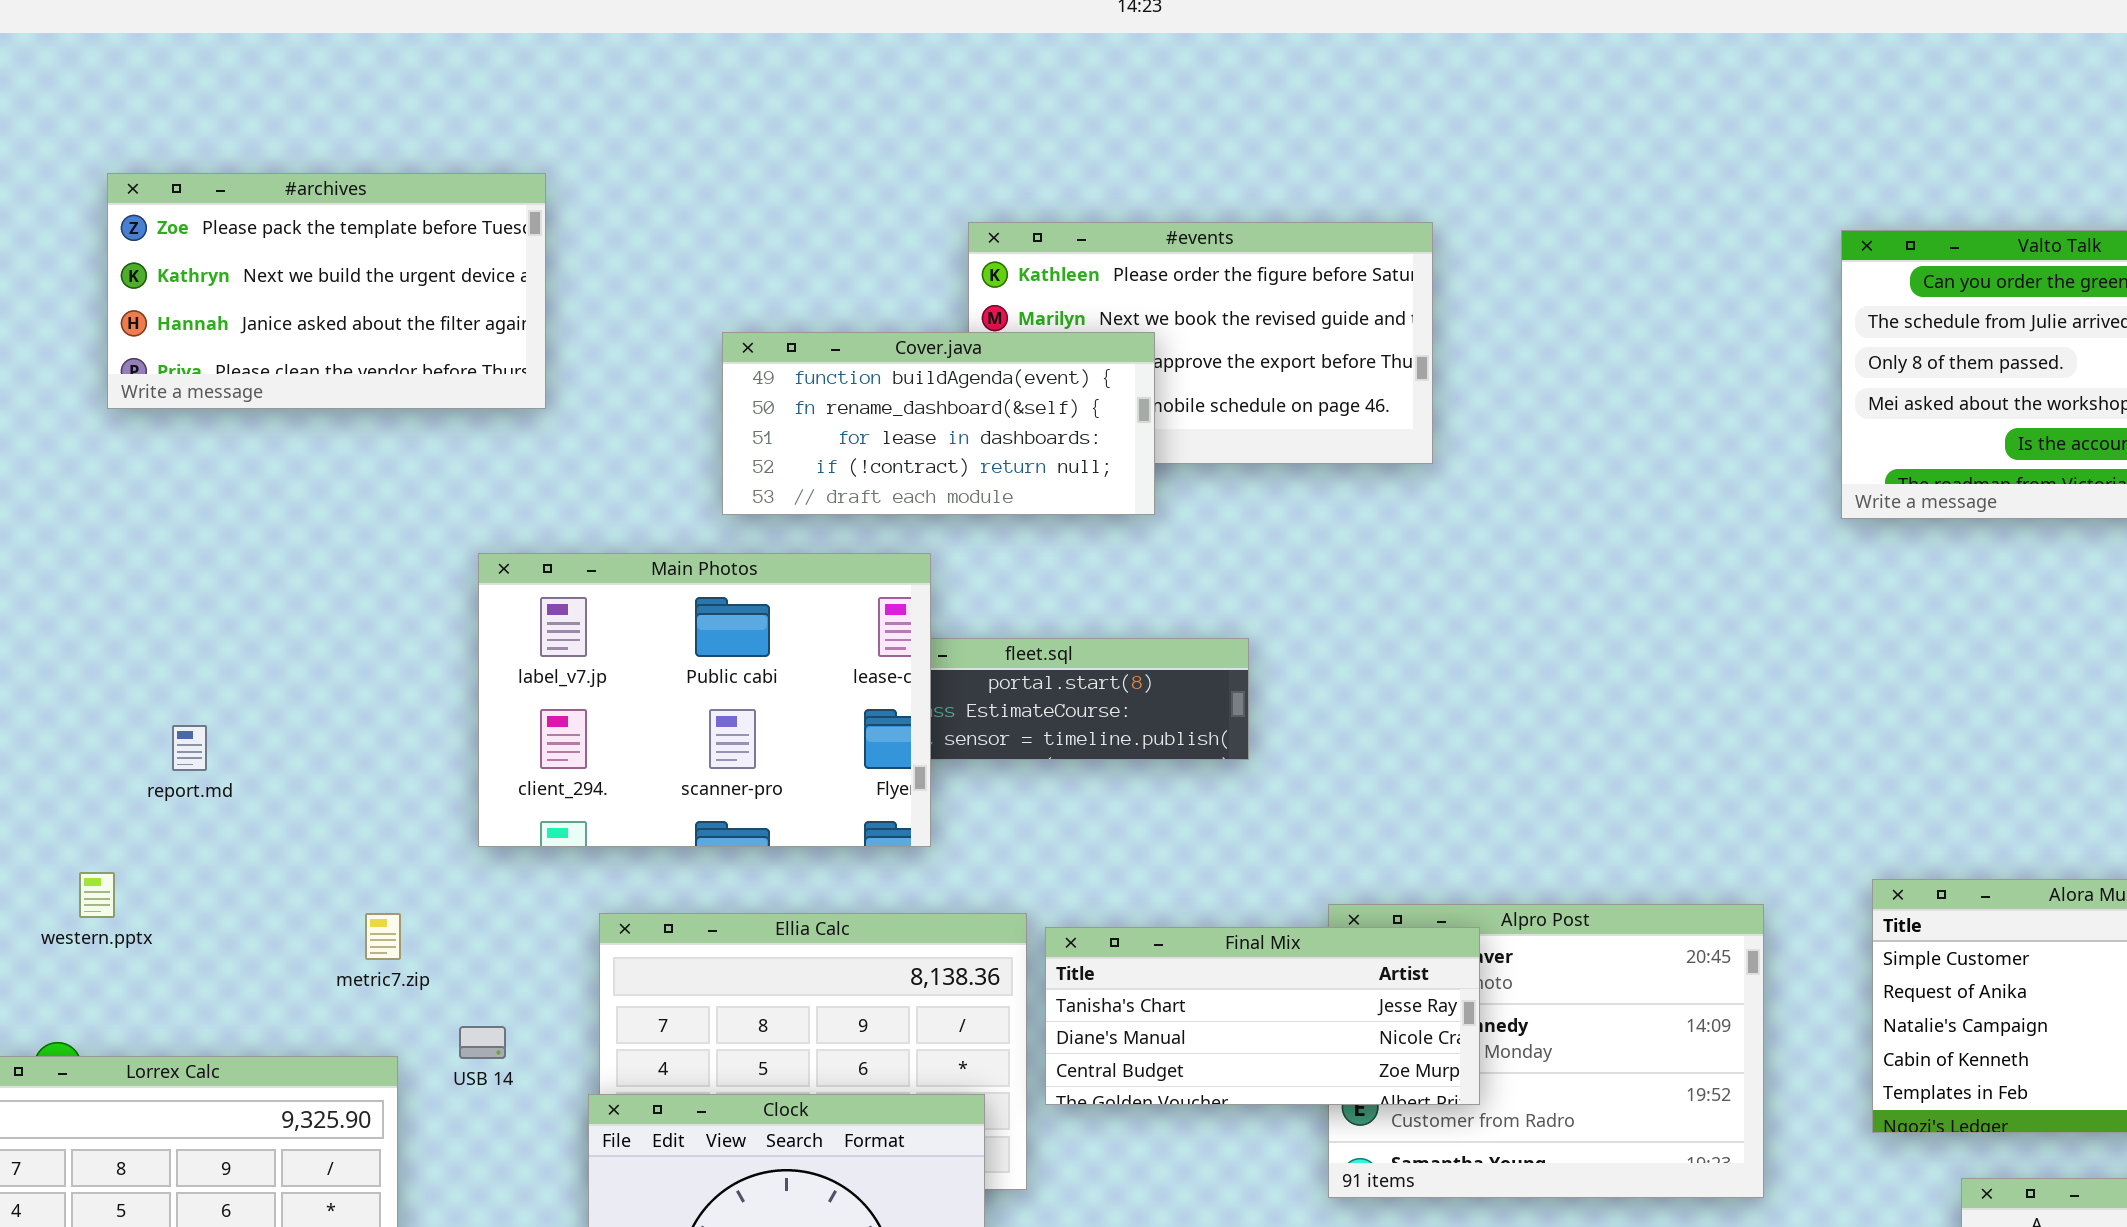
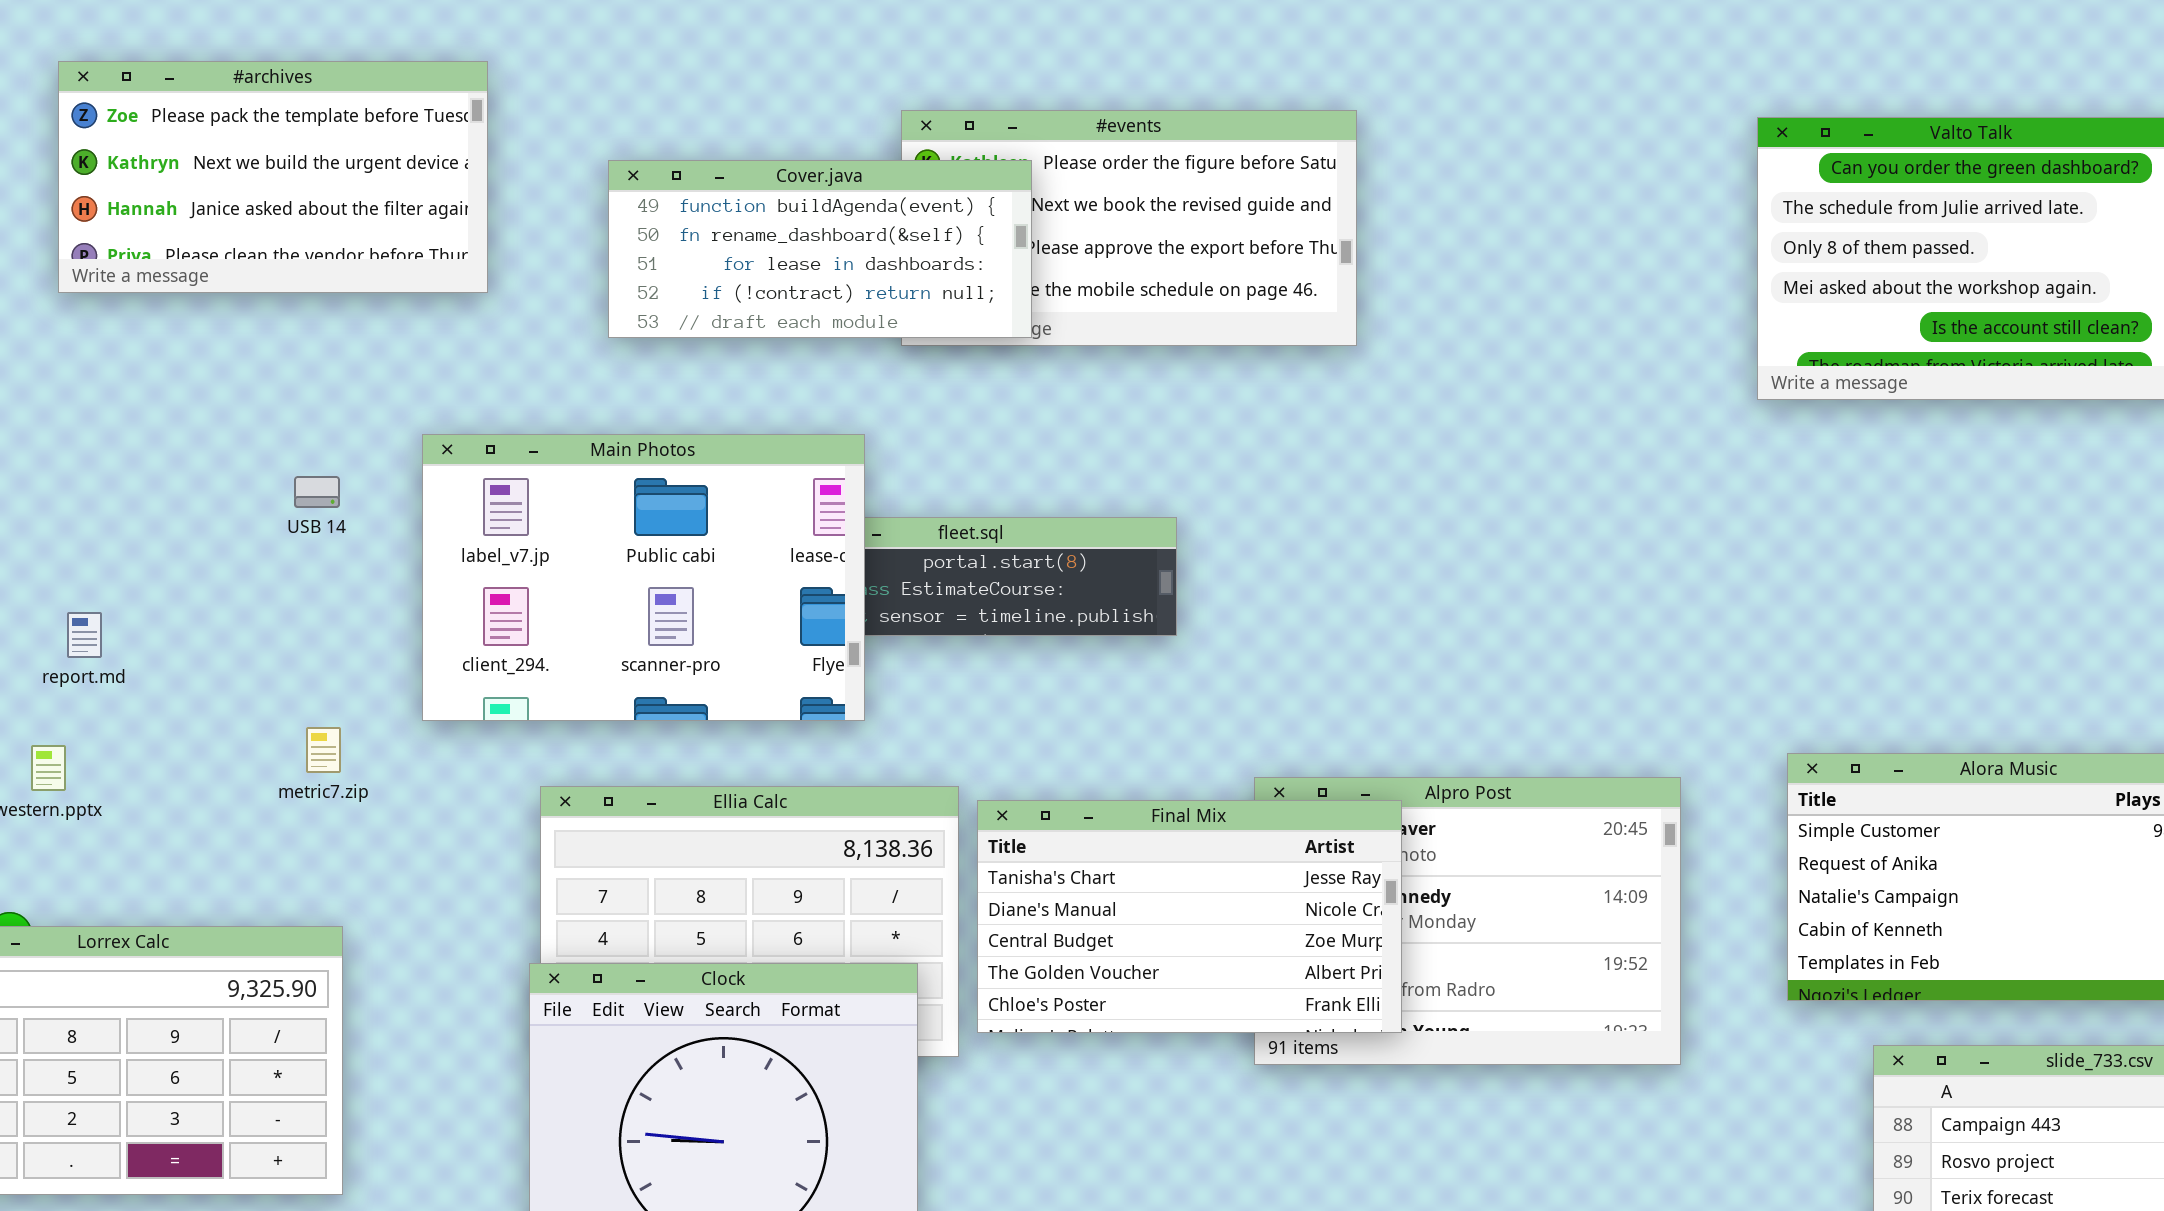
Cover.java: [722,332,1155,515] -> [608,160,1032,338], moved
report.md: [172,725,207,771] -> [67,612,102,658], moved
metric7.zip: [365,913,401,960] -> [306,727,341,773], moved
Final Mix: [1045,927,1480,1105] -> [977,800,1402,1033], resized
USB 14: [459,1026,506,1059] -> [294,476,340,508], moved

